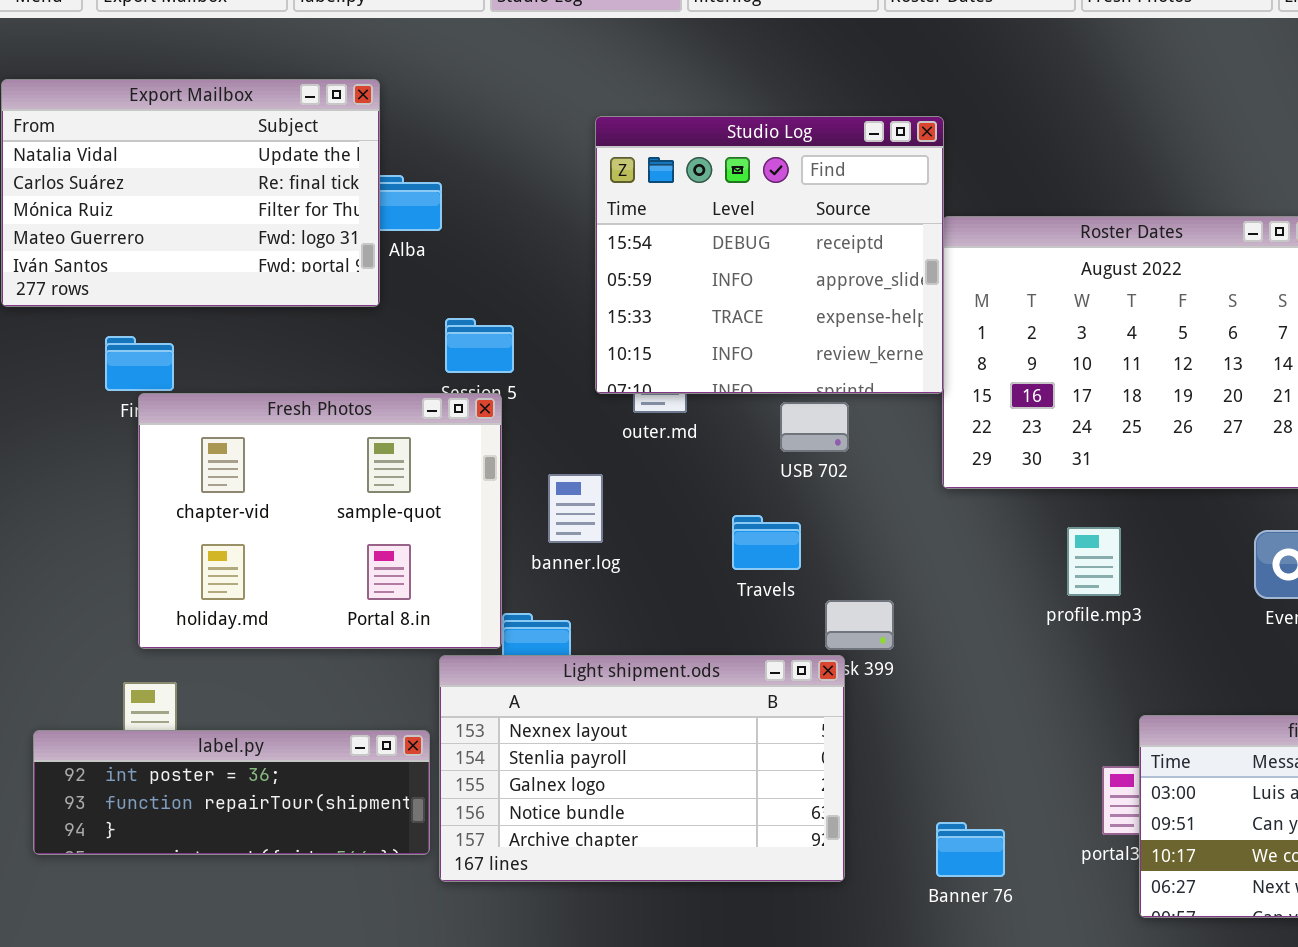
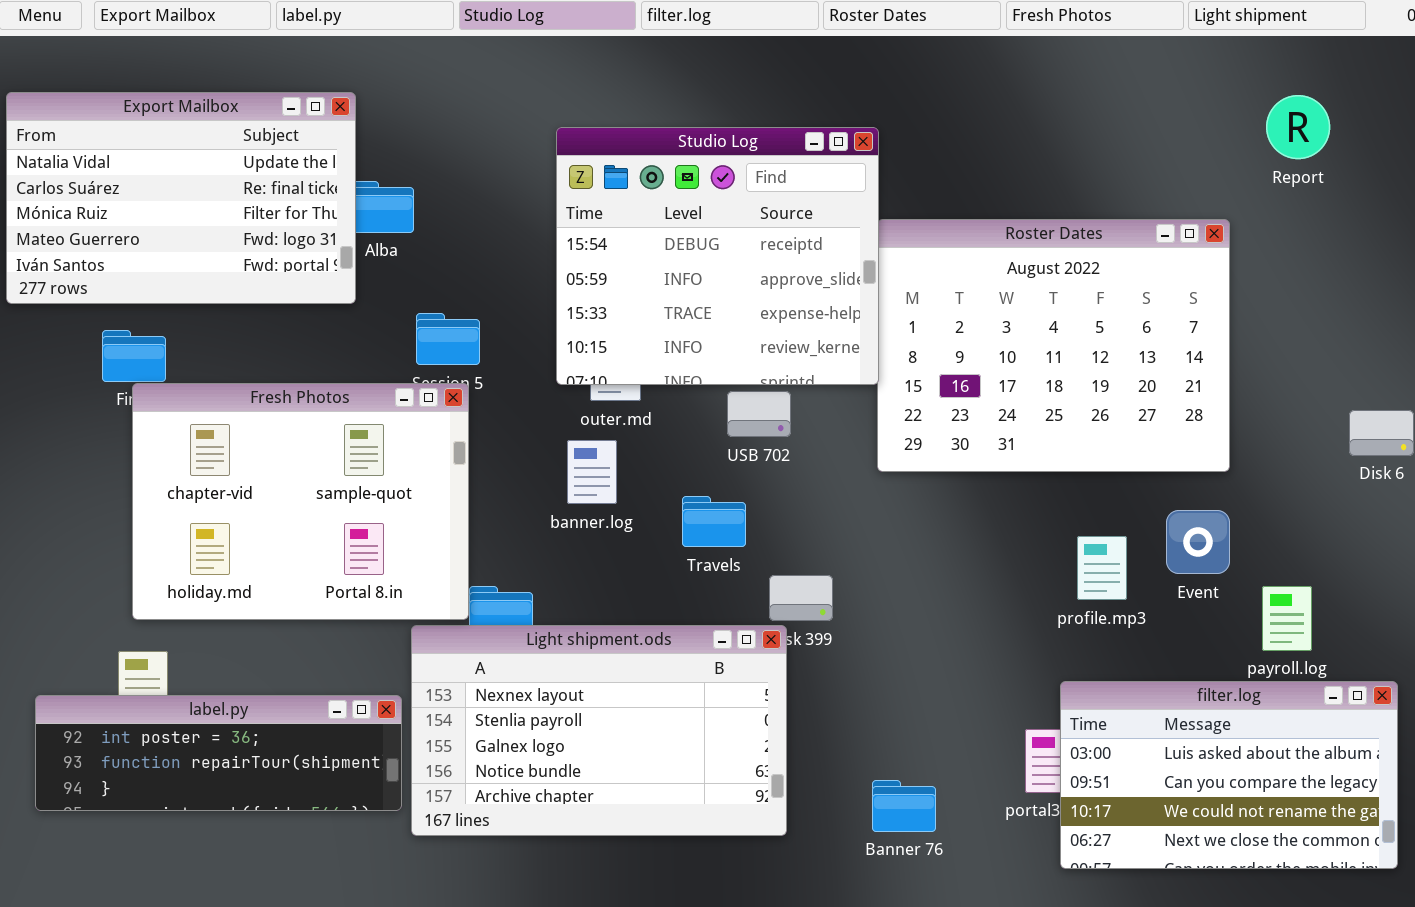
banner.log: [548,474,603,543] -> [567,440,617,504], moved
profile.mp3: [1067,527,1121,596] -> [1077,536,1127,600], moved

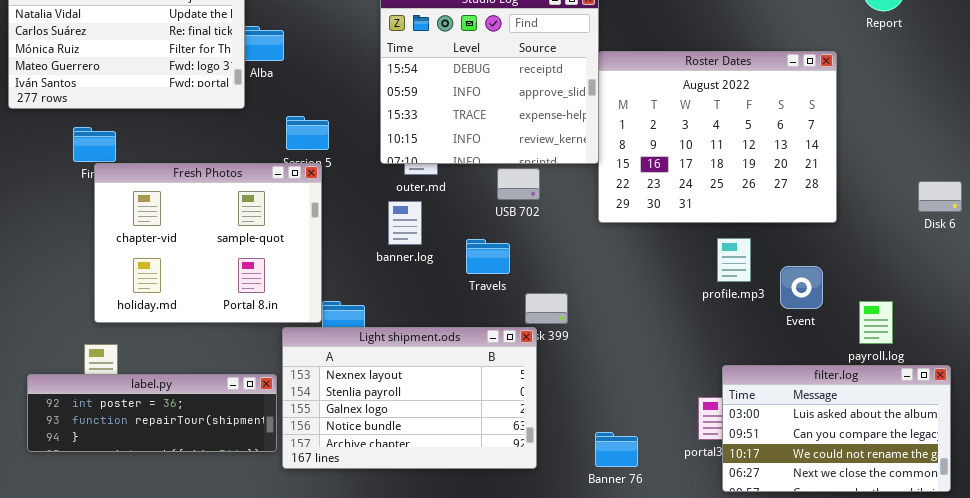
Event: [1166,510,1230,574] -> [780,266,823,309], moved
profile.mp3: [1077,536,1127,600] -> [717,238,751,282], moved

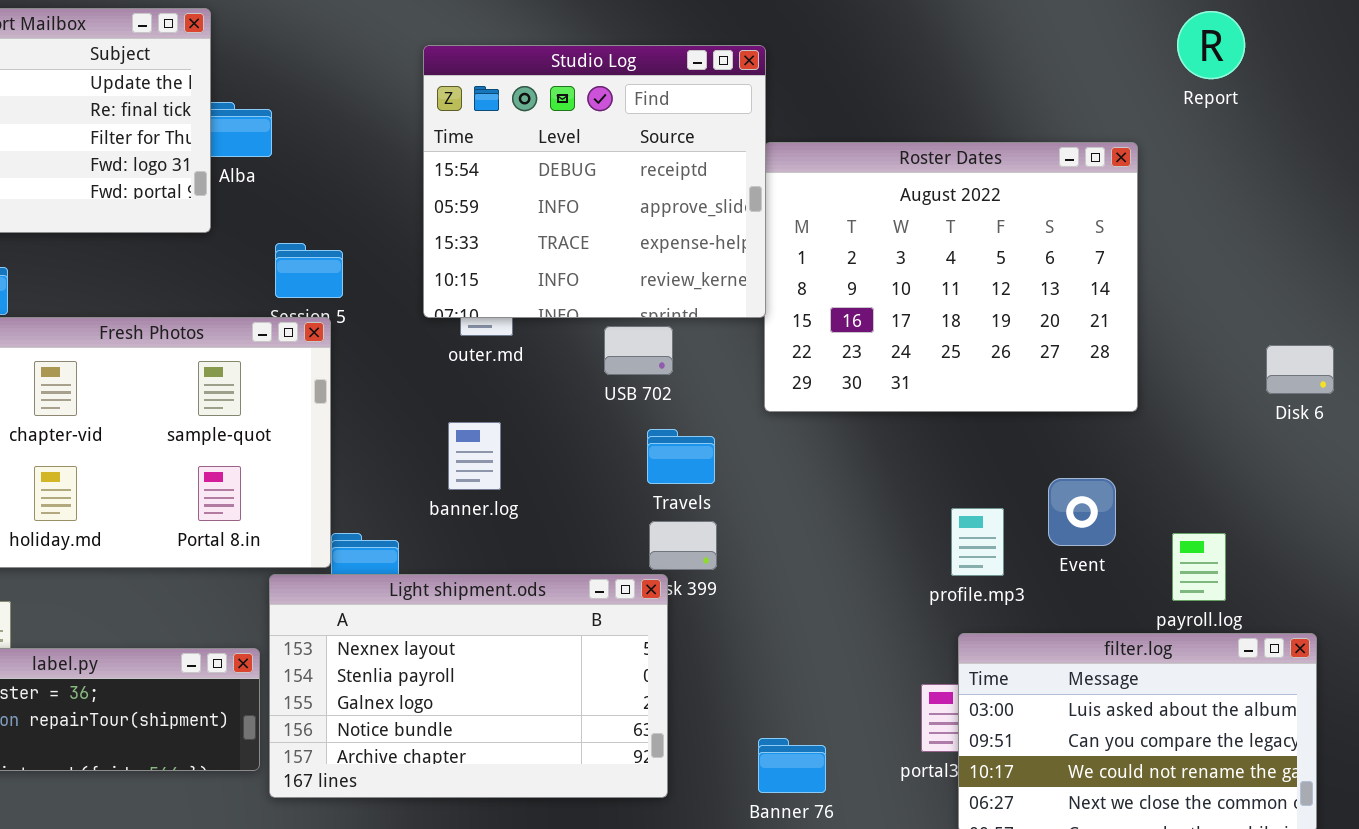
banner.log: [388,201,422,245] -> [448,422,501,490], moved
profile.mp3: [717,238,751,282] -> [951,508,1004,576], moved
Travels: [466,239,510,274] -> [647,429,715,484], moved

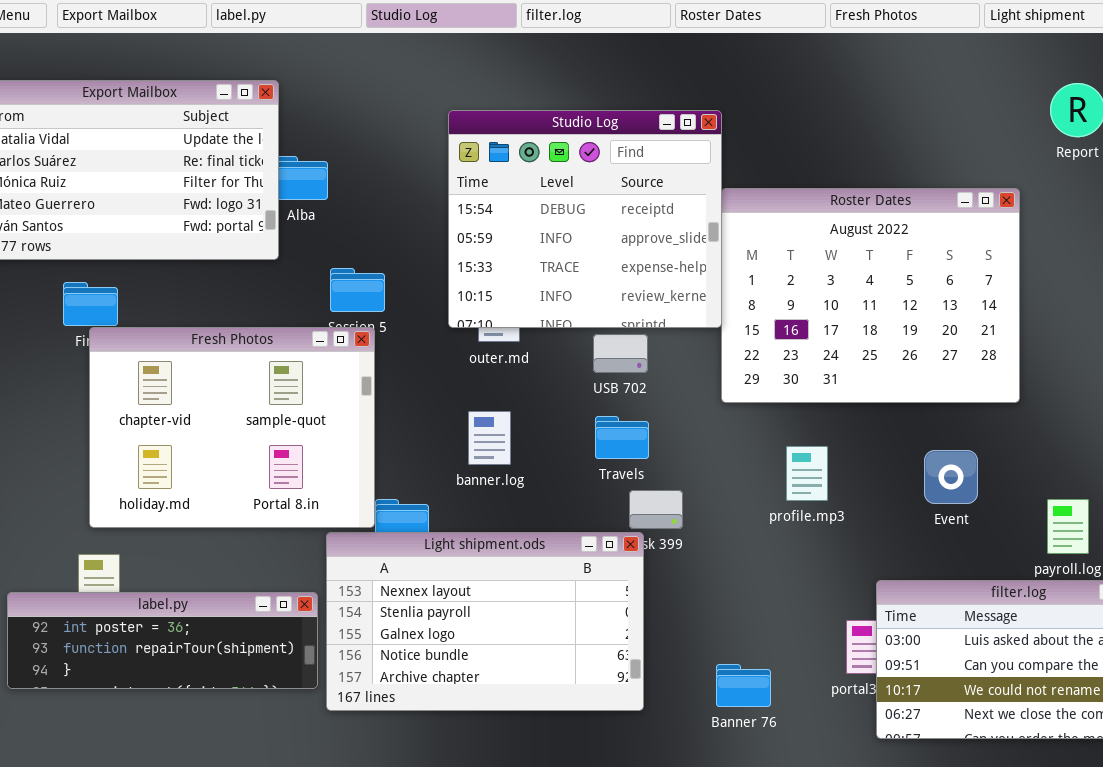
Travels: [647,429,715,484] -> [595,416,649,459], moved
Event: [1048,478,1116,546] -> [924,450,978,504], moved
profile.mp3: [951,508,1004,576] -> [786,446,828,501], moved

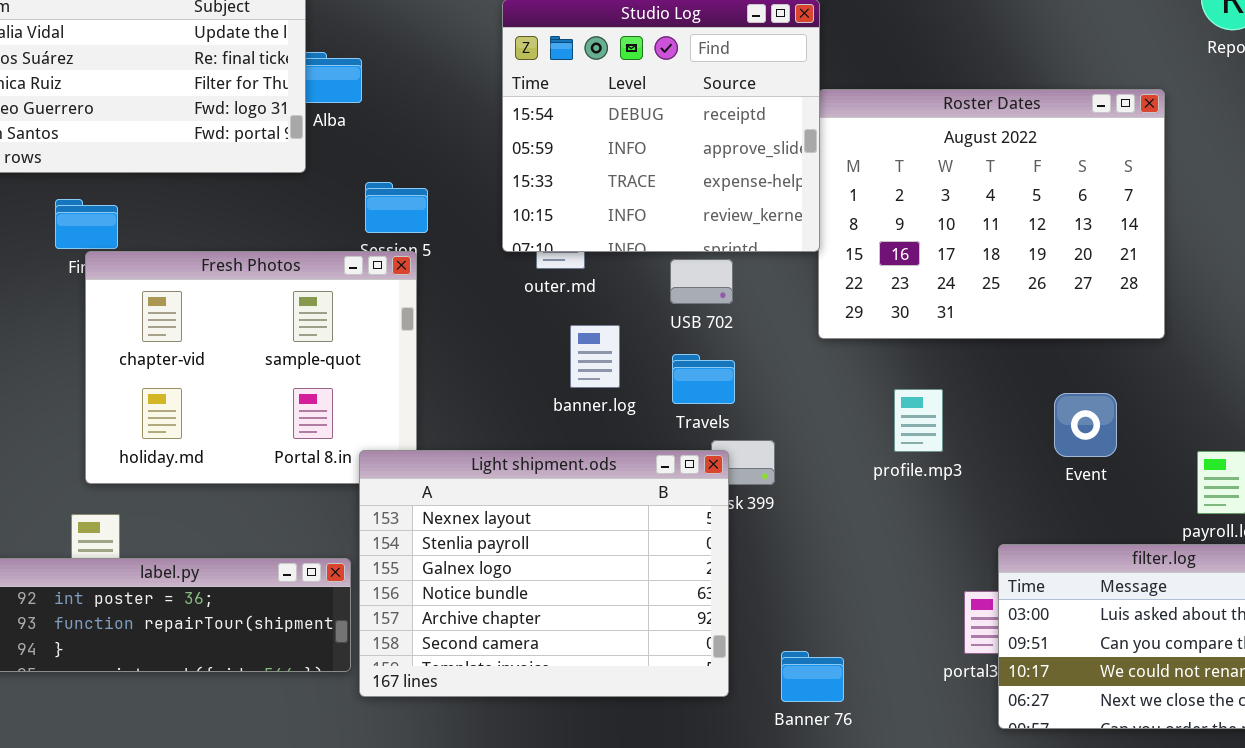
banner.log: [468,411,511,465] -> [570,325,620,388], moved
Light shipment.ods: [326,532,644,711] -> [359,450,729,697], resized
Banner 76: [716,664,771,707] -> [781,651,844,702], moved

